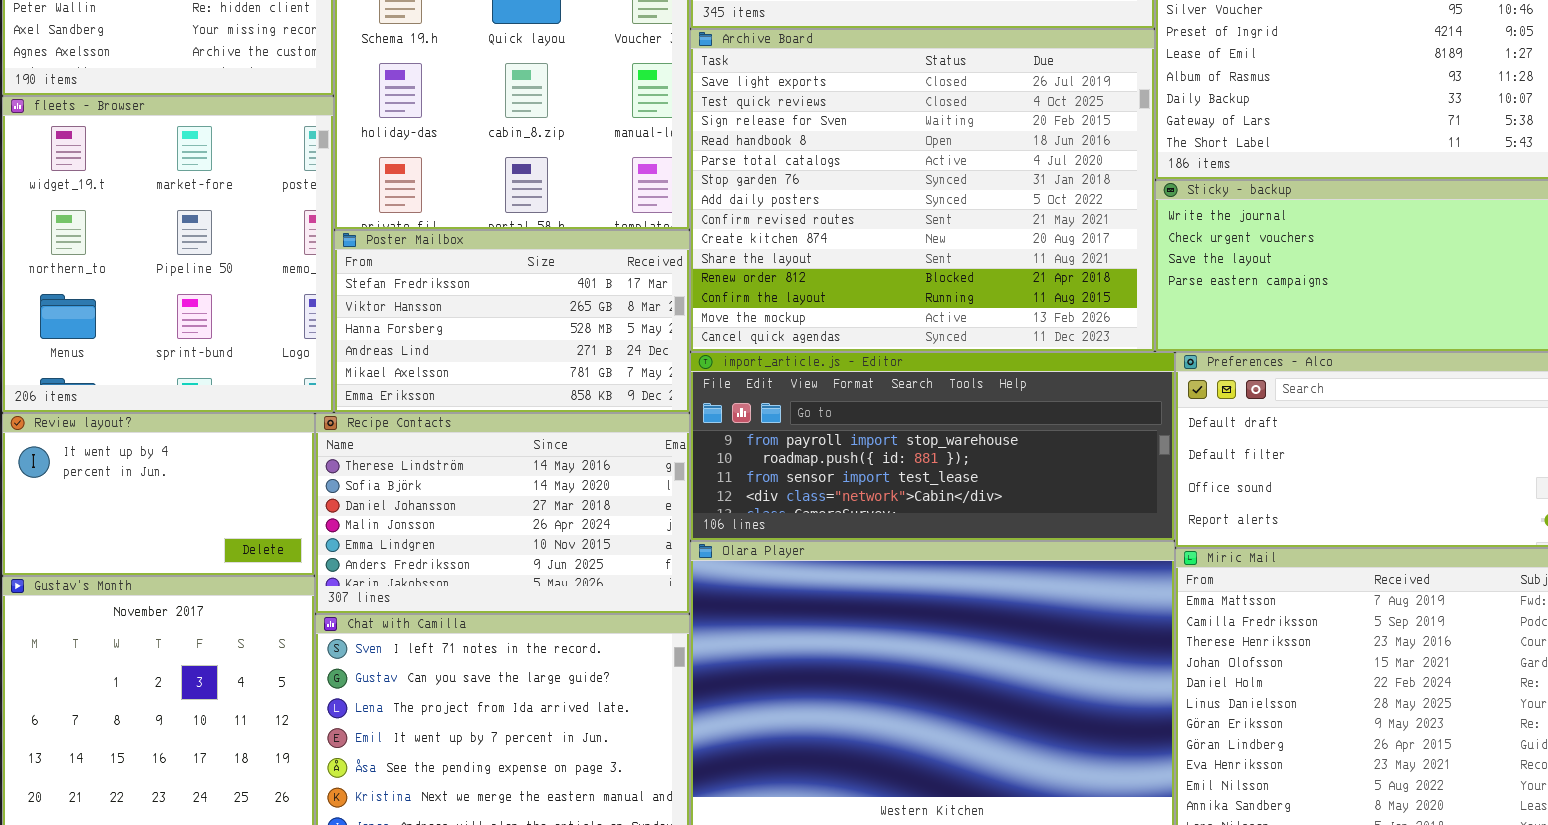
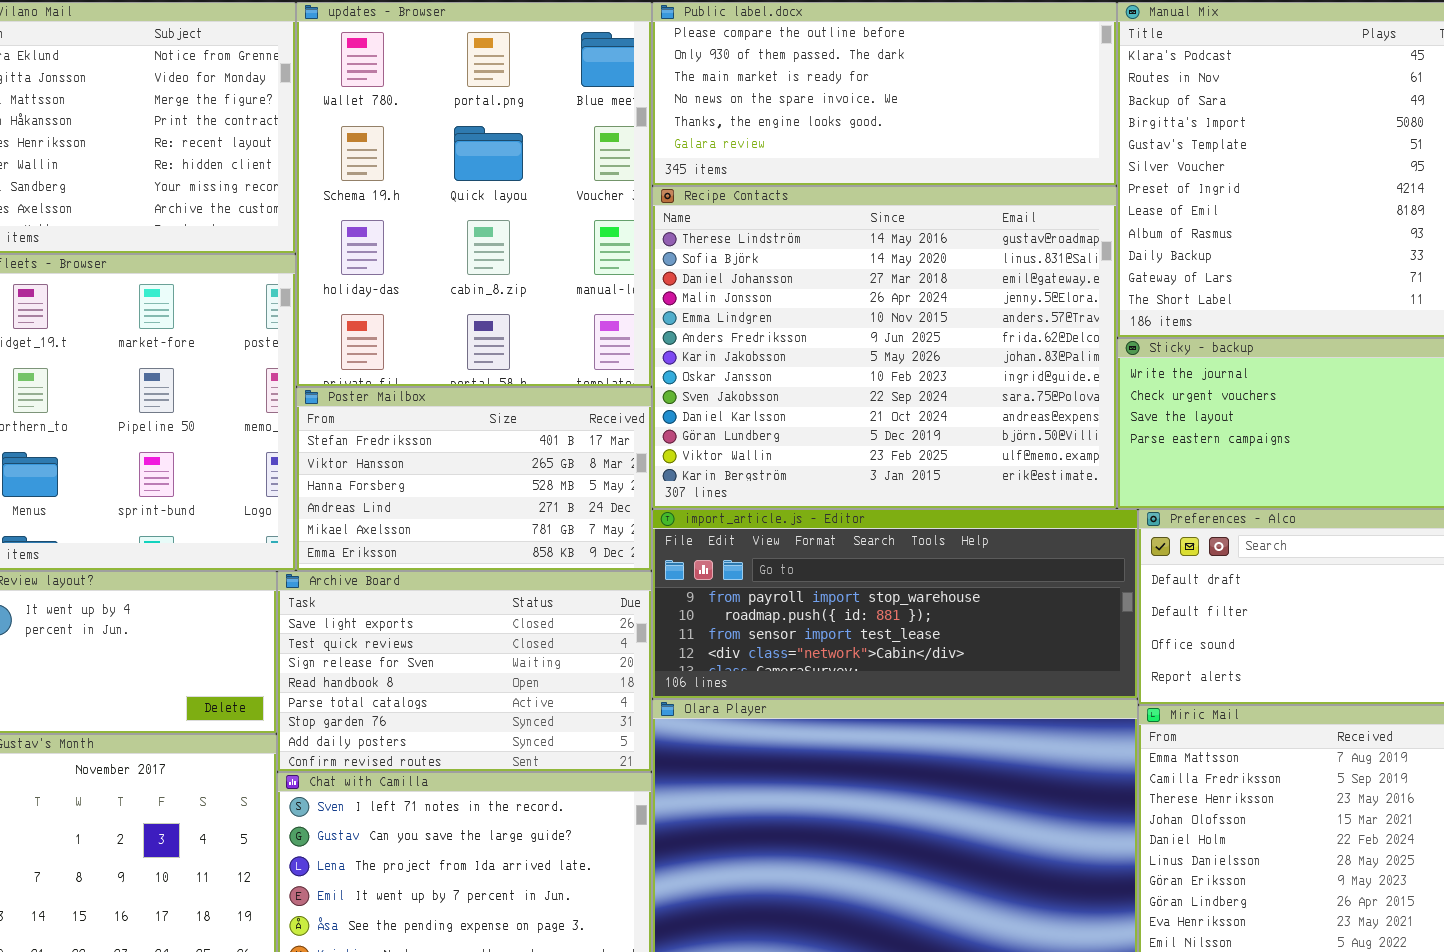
Archive Board: [690,29,1155,352] -> [277,571,652,772], moved, resized
Recipe Contacts: [315,413,690,614] -> [652,186,1117,509], moved, resized

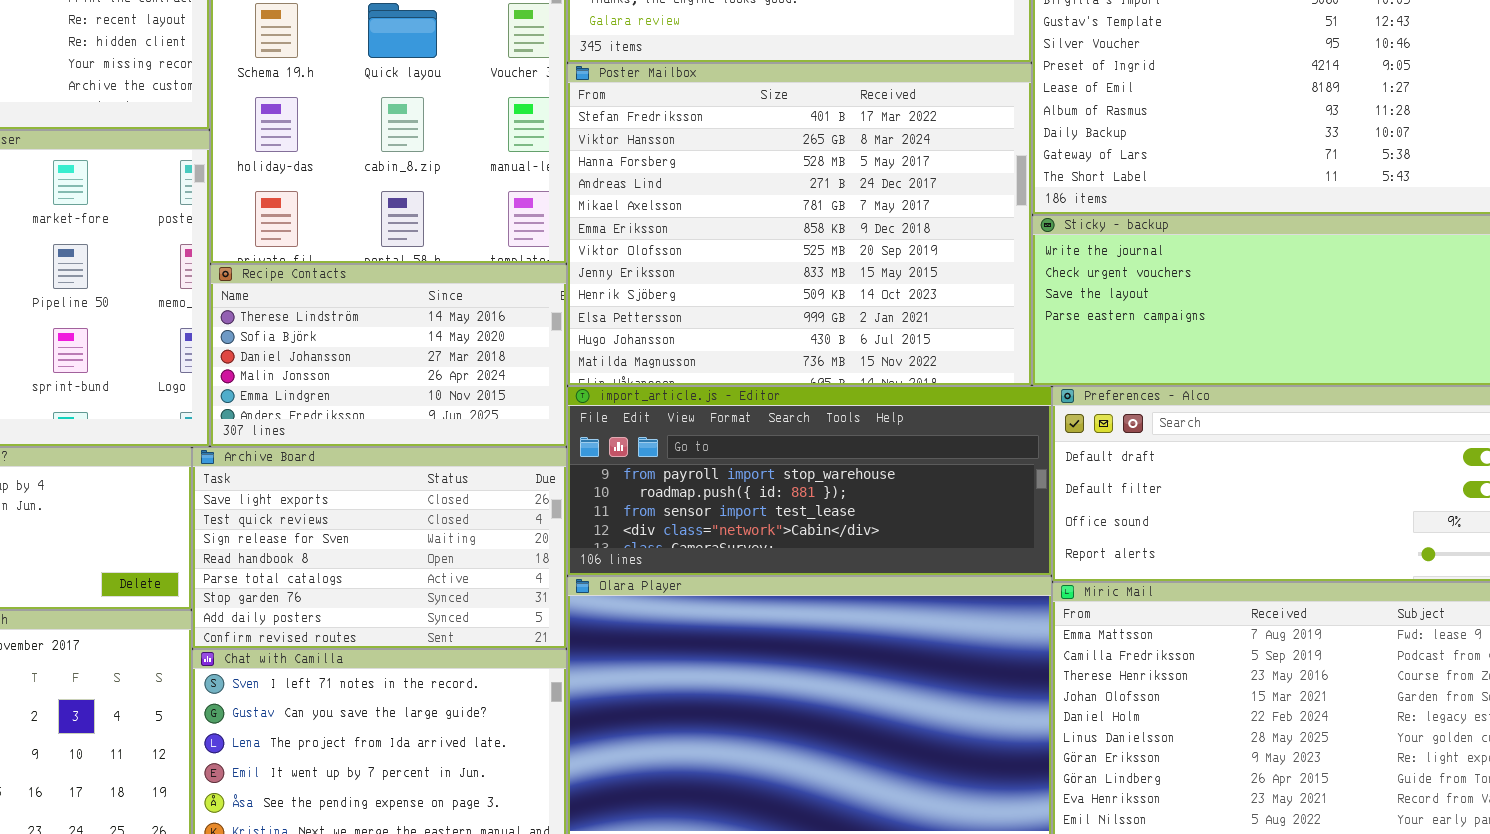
Recipe Contacts: [652,186,1117,509] -> [210,264,567,447], moved, resized
Poster Mailbox: [296,387,652,571] -> [567,63,1032,386], moved, resized

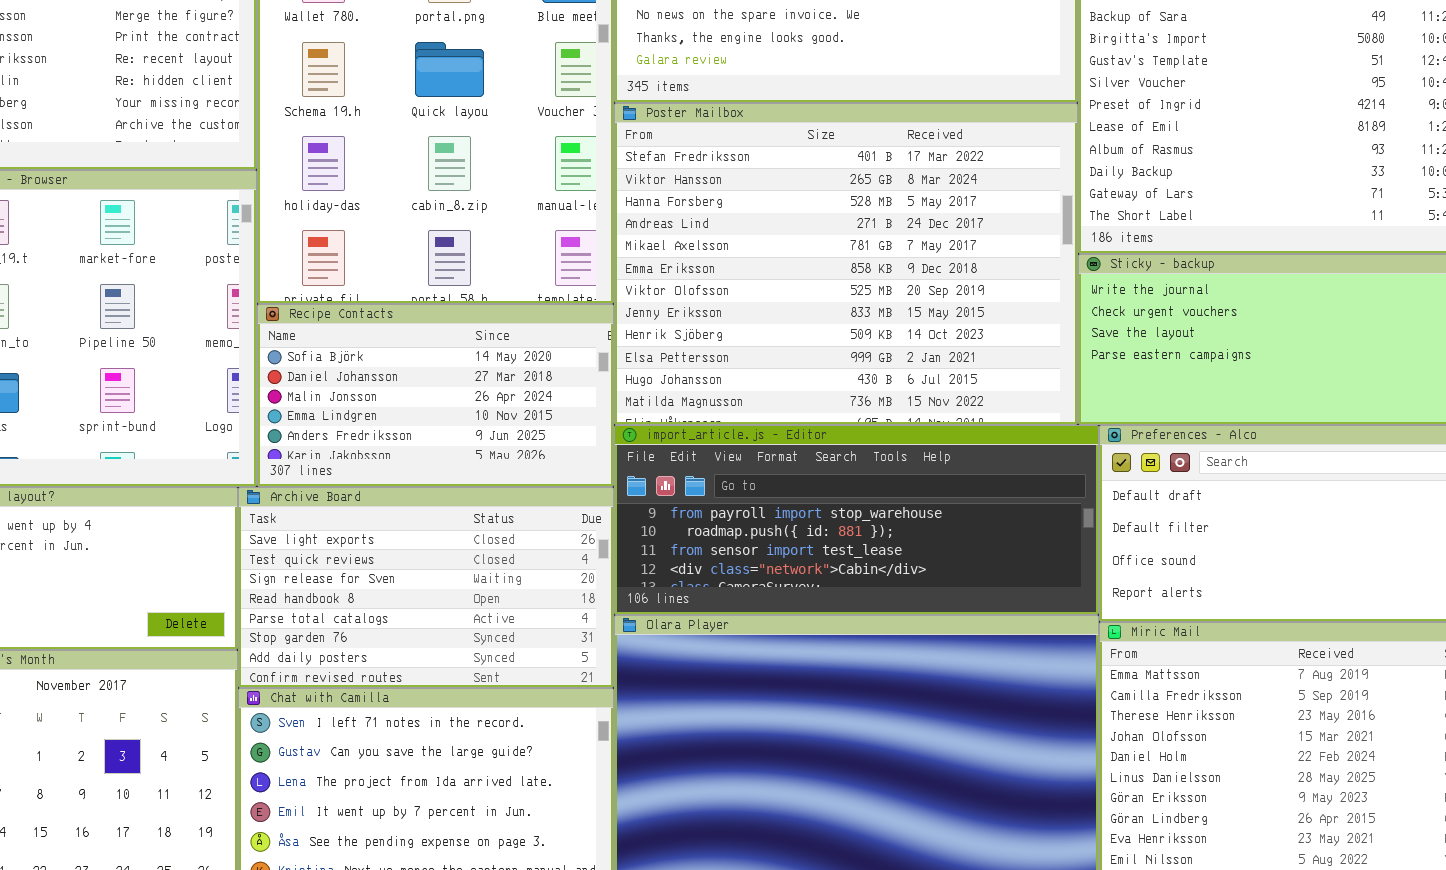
Recipe Contacts: [210,264,567,447] -> [257,304,614,487], scrolled down 1 row

